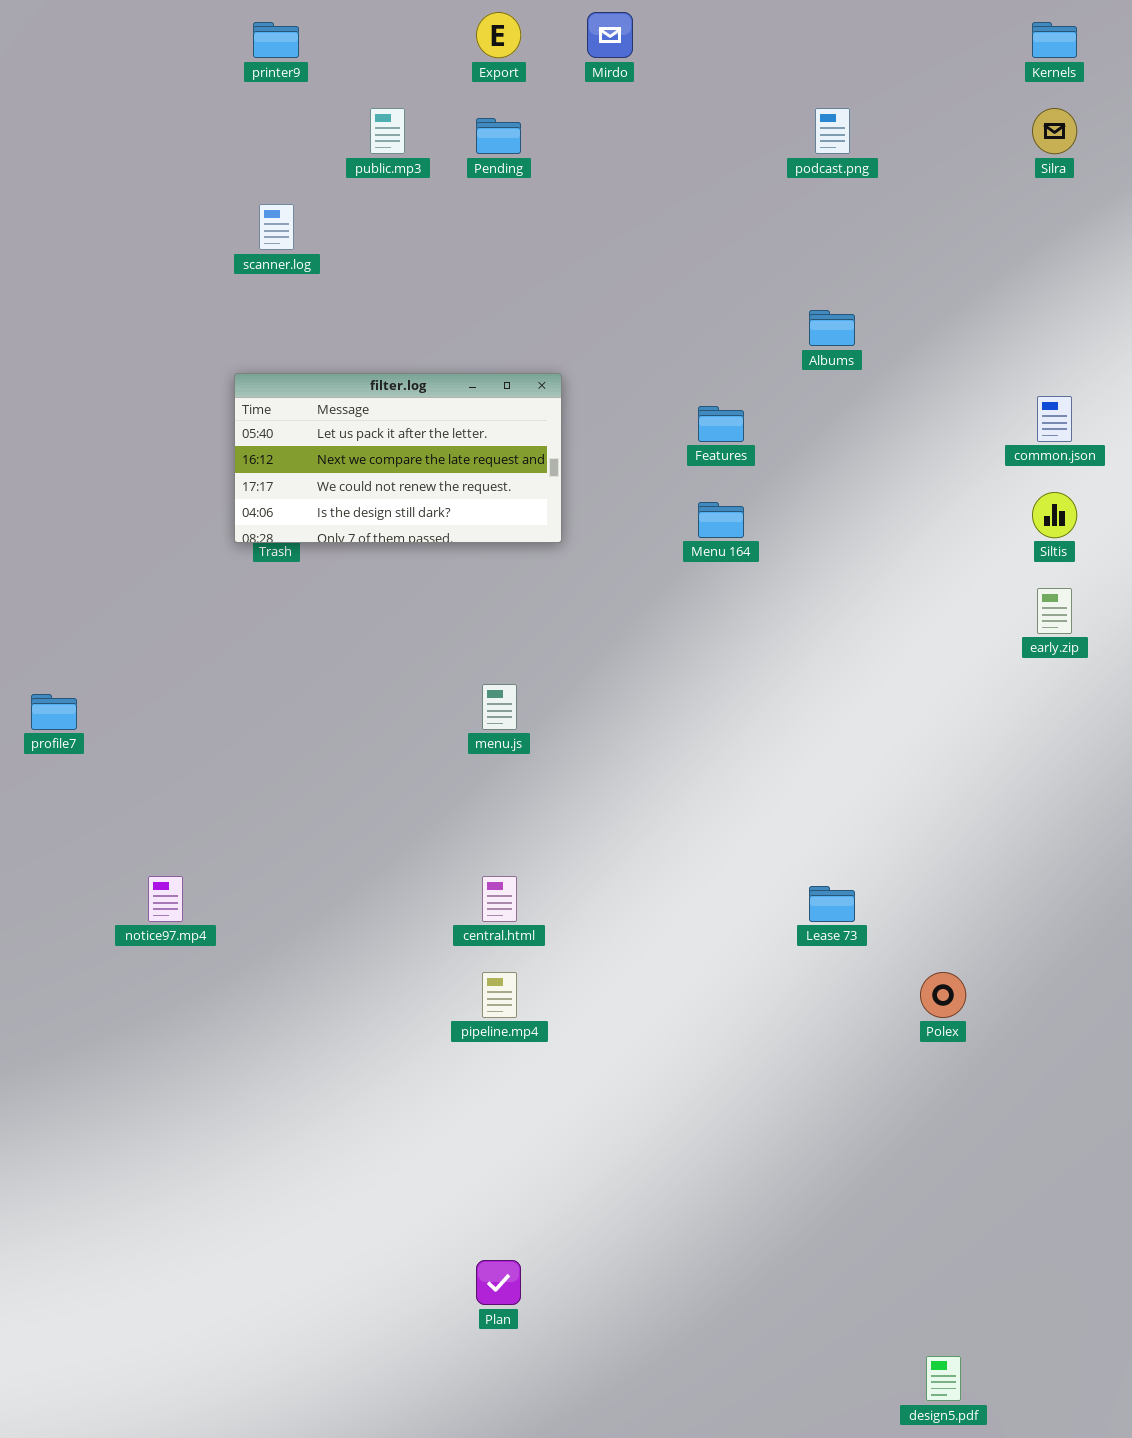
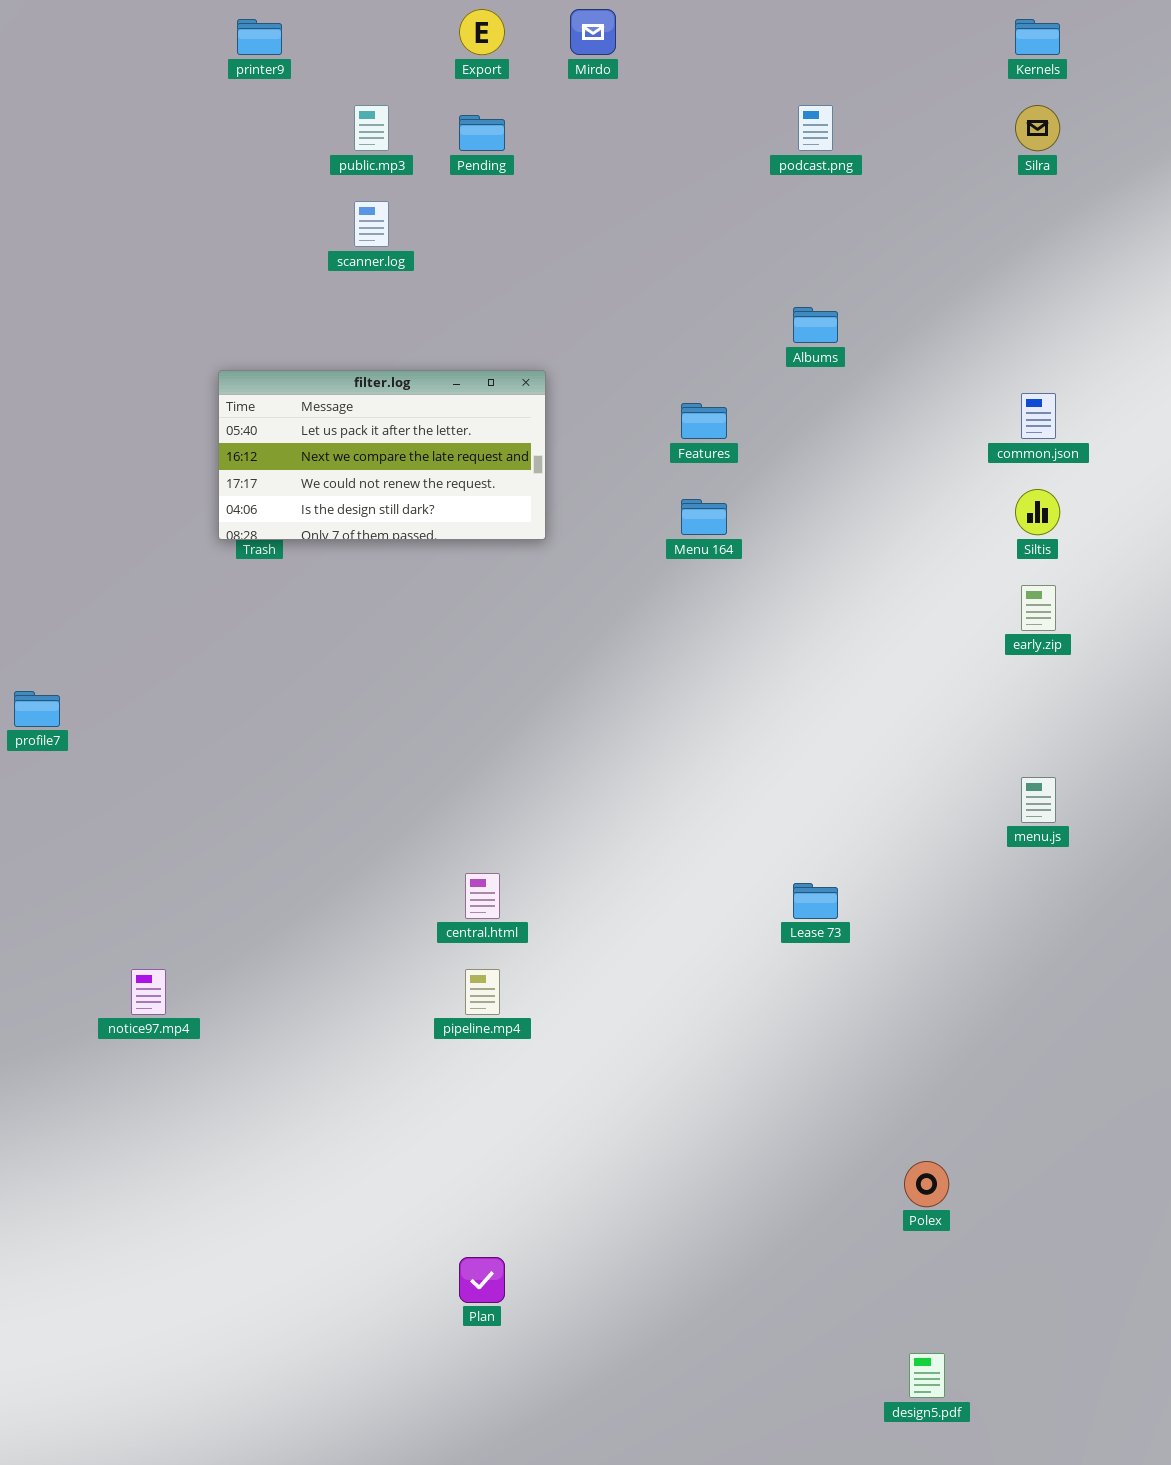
scanner.log: [259,204,294,250] -> [354,201,389,247], moved
menu.js: [482,684,517,730] -> [1021,777,1056,823], moved
notice97.mp4: [148,876,183,922] -> [131,969,166,1015], moved
Polex: [920,972,966,1018] -> [904,1161,949,1207], moved

